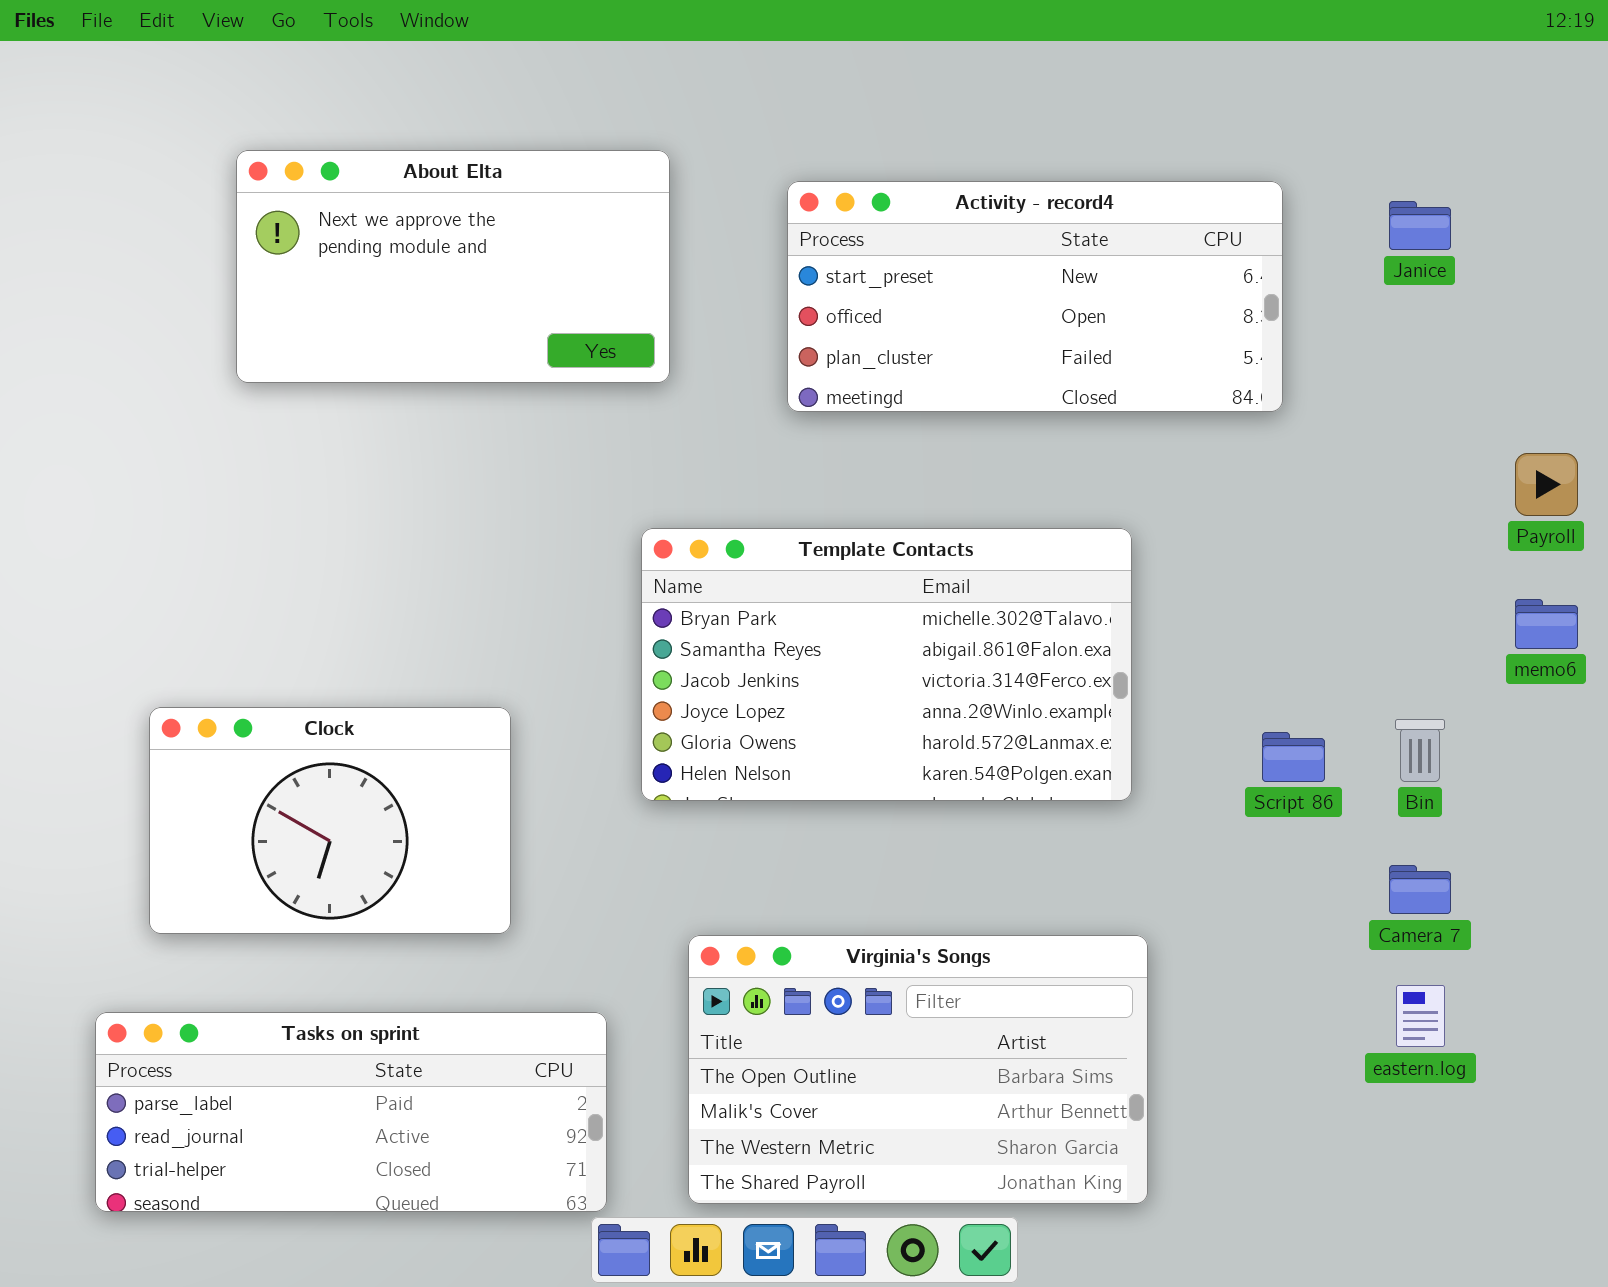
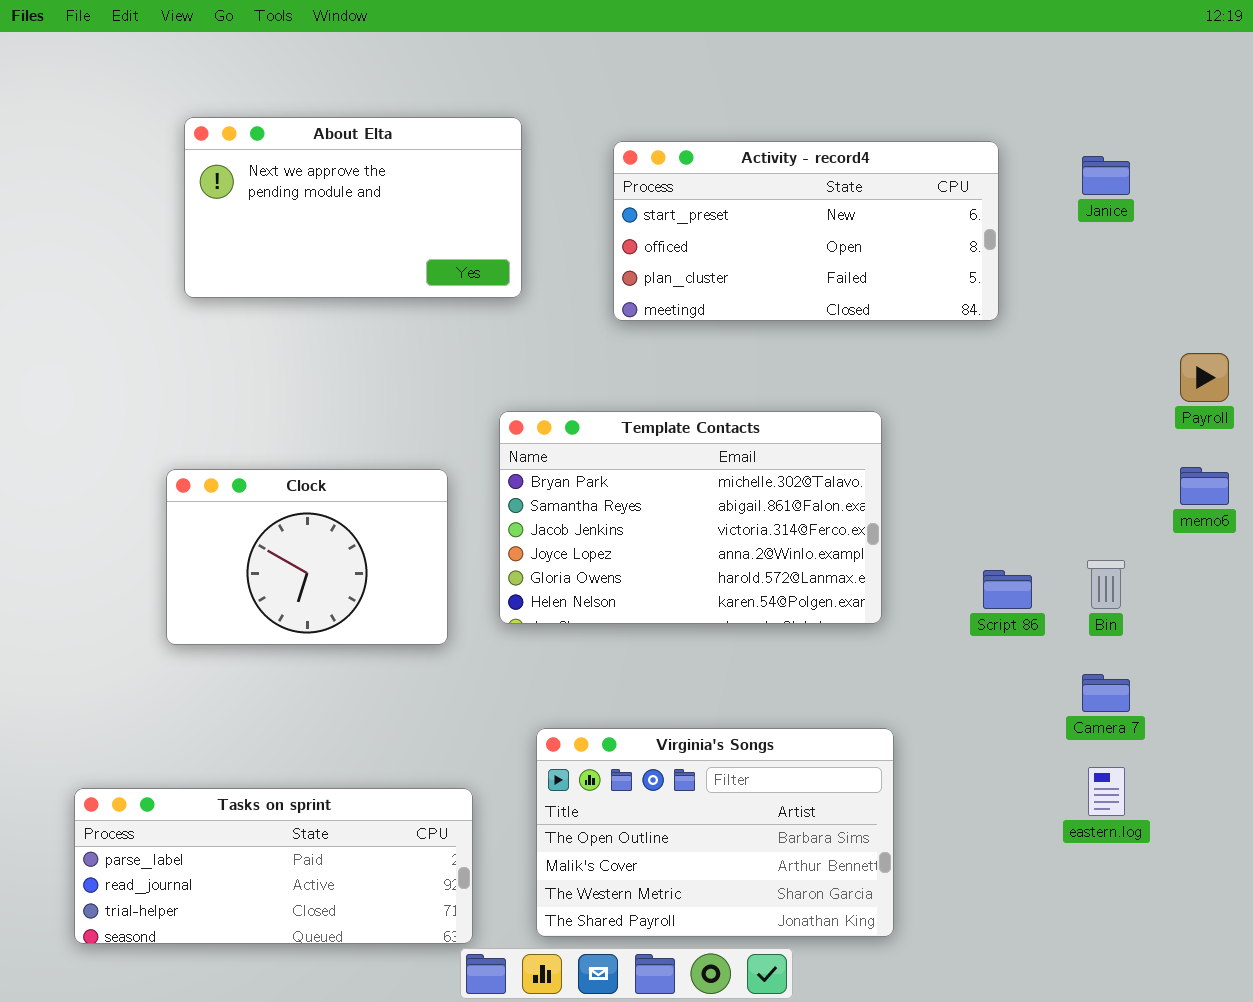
Clock: [149,707,511,934] -> [166,469,448,645], moved

